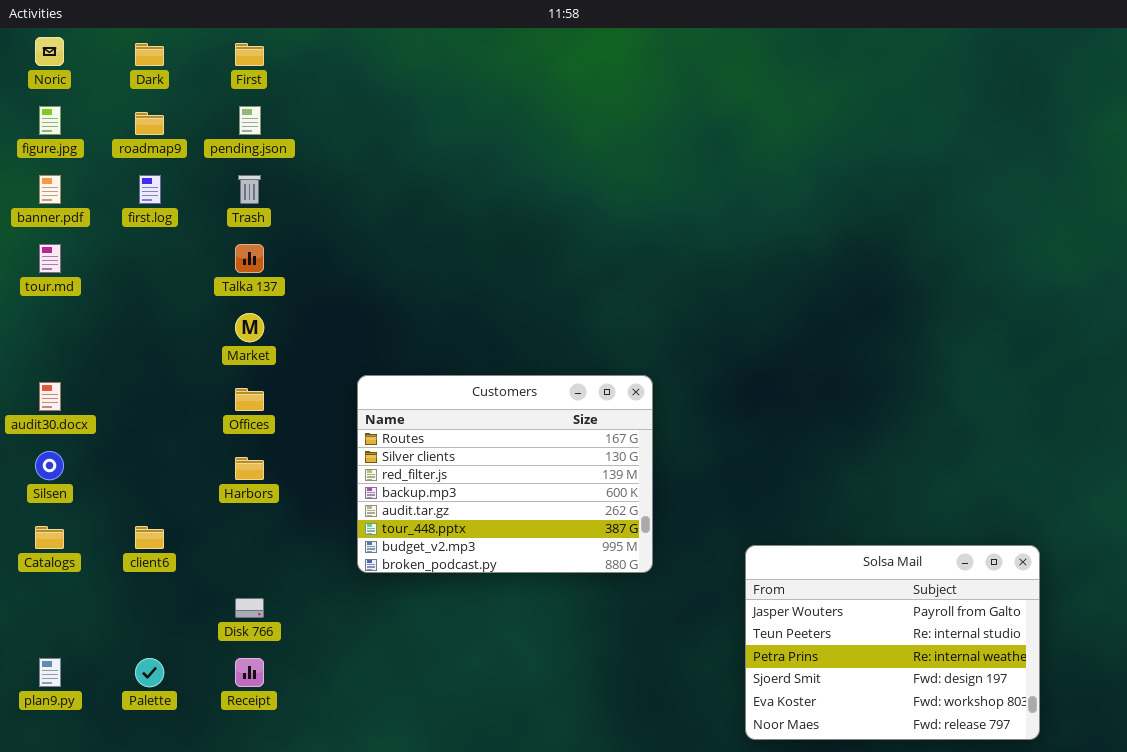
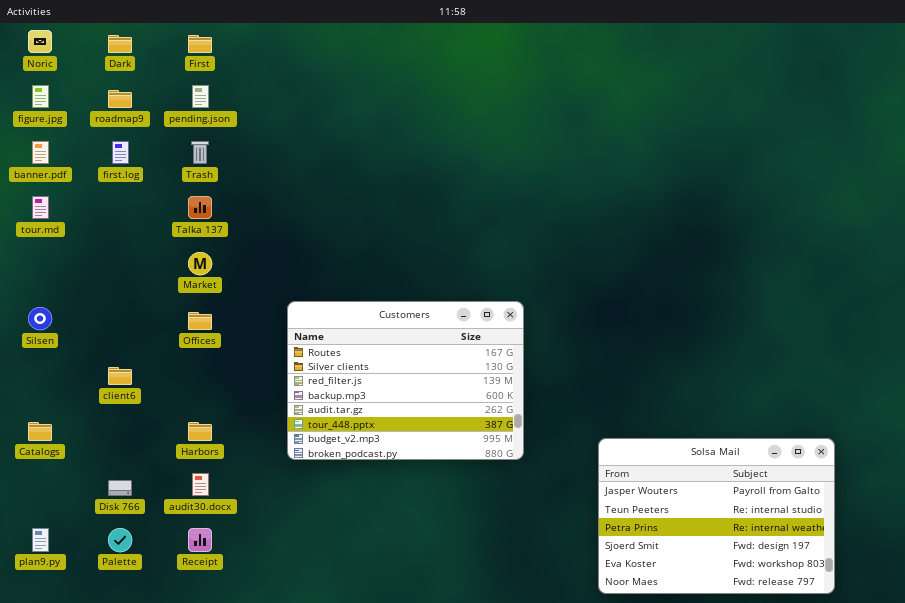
audit30.docx: [39,382,61,411] -> [192,473,209,496], moved
Silsen: [35,451,64,480] -> [28,307,52,330], moved
Harbors: [235,457,264,480] -> [188,422,212,441], moved
client6: [135,526,164,549] -> [108,367,132,385], moved
Disk 766: [235,598,264,618] -> [108,480,132,496], moved

